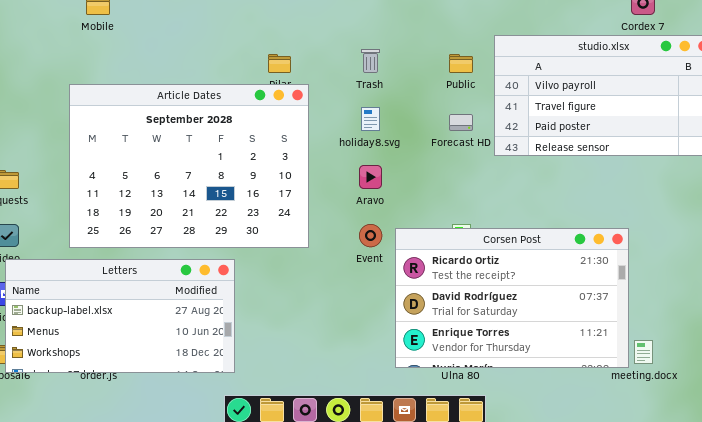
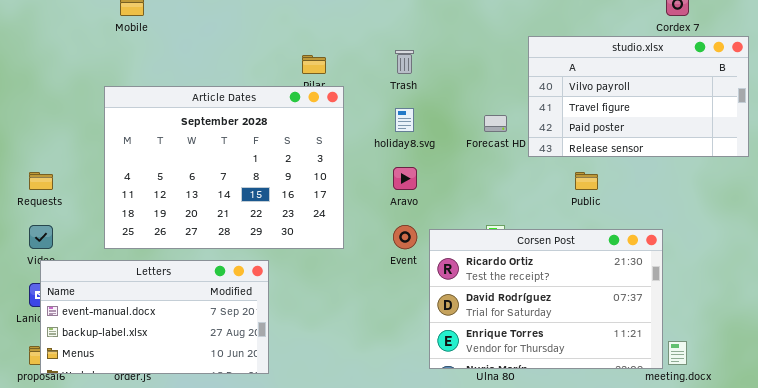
Public: [449,54,473,73] -> [575,172,598,190], moved
Letters: [5,259,235,373] -> [40,260,269,374], scrolled up 1 row

